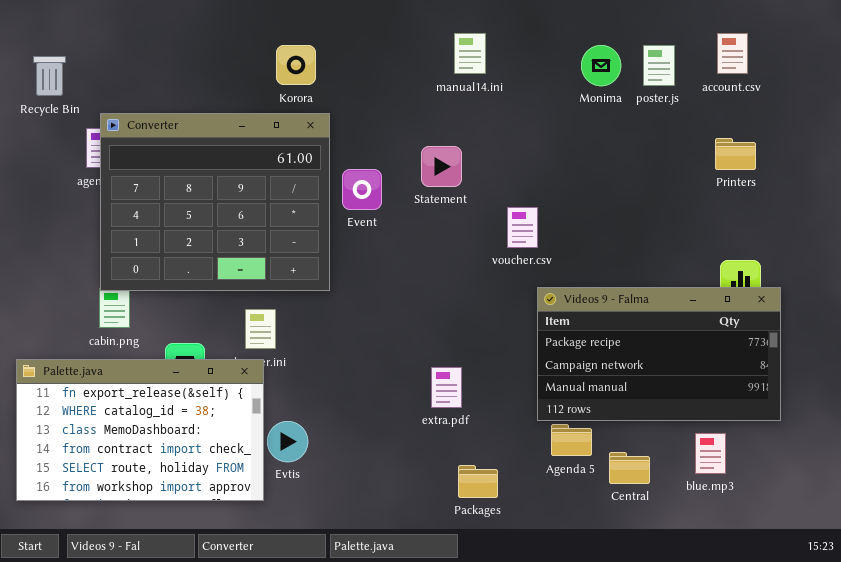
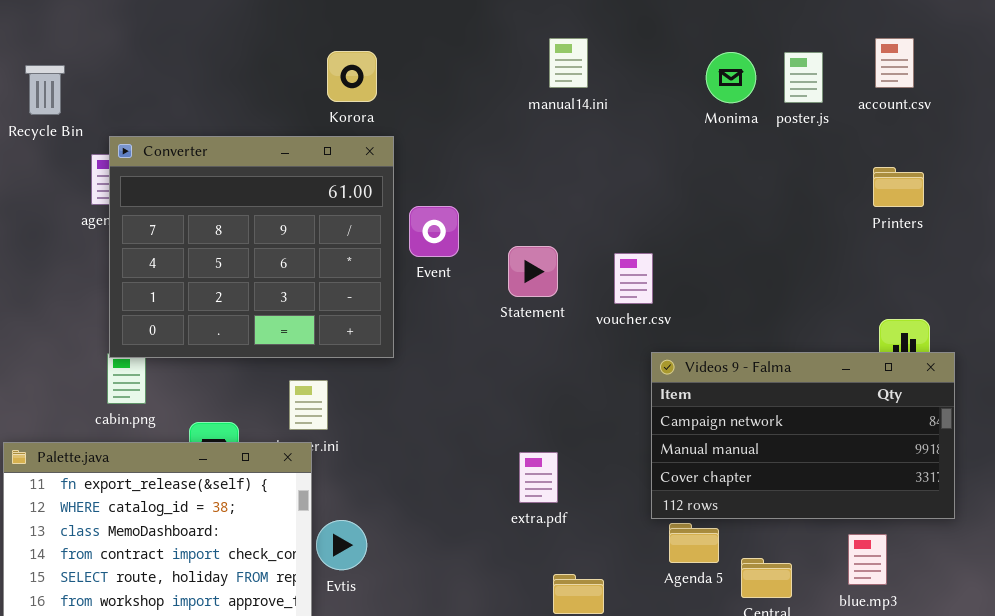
Statement: [421,146,462,187] -> [508,246,558,297], moved
Videos 9 - Falma: [537,287,781,421] -> [651,352,955,519], scrolled down 1 row

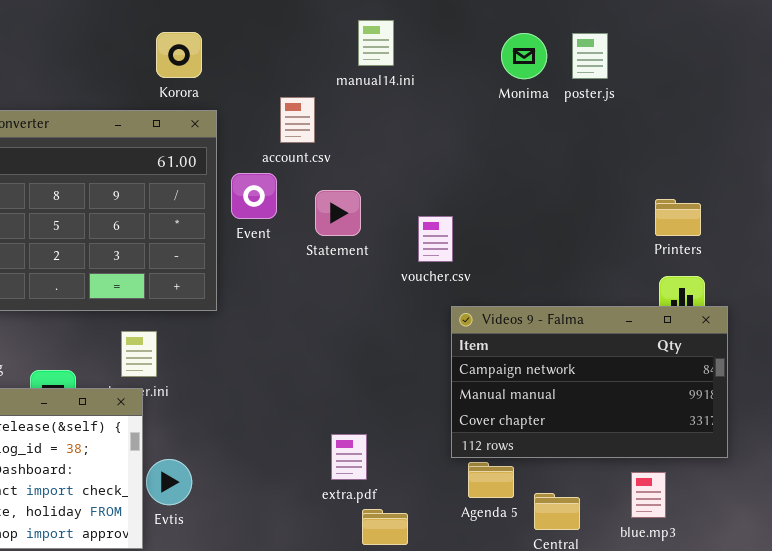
account.csv: [875,38,914,88] -> [280,97,315,143], moved
Printers: [873,167,924,207] -> [655,199,701,236], moved
Statement: [508,246,558,297] -> [315,190,361,236], moved
extra.pdf: [519,452,558,503] -> [331,434,367,480], moved

